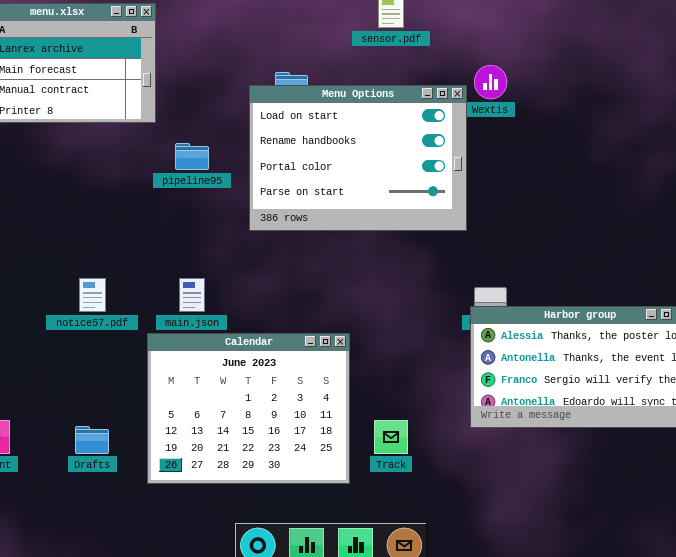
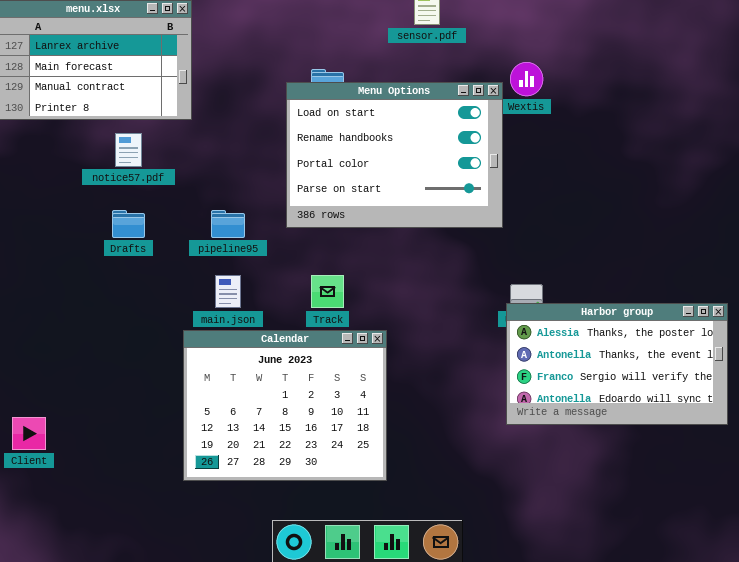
pipeline95: [175,143,209,170] -> [211,210,245,238], moved
notice57.pdf: [79,278,106,312] -> [115,133,142,167], moved
Track: [374,420,408,454] -> [311,275,344,308], moved
Drafts: [75,426,109,454] -> [112,210,145,238], moved

